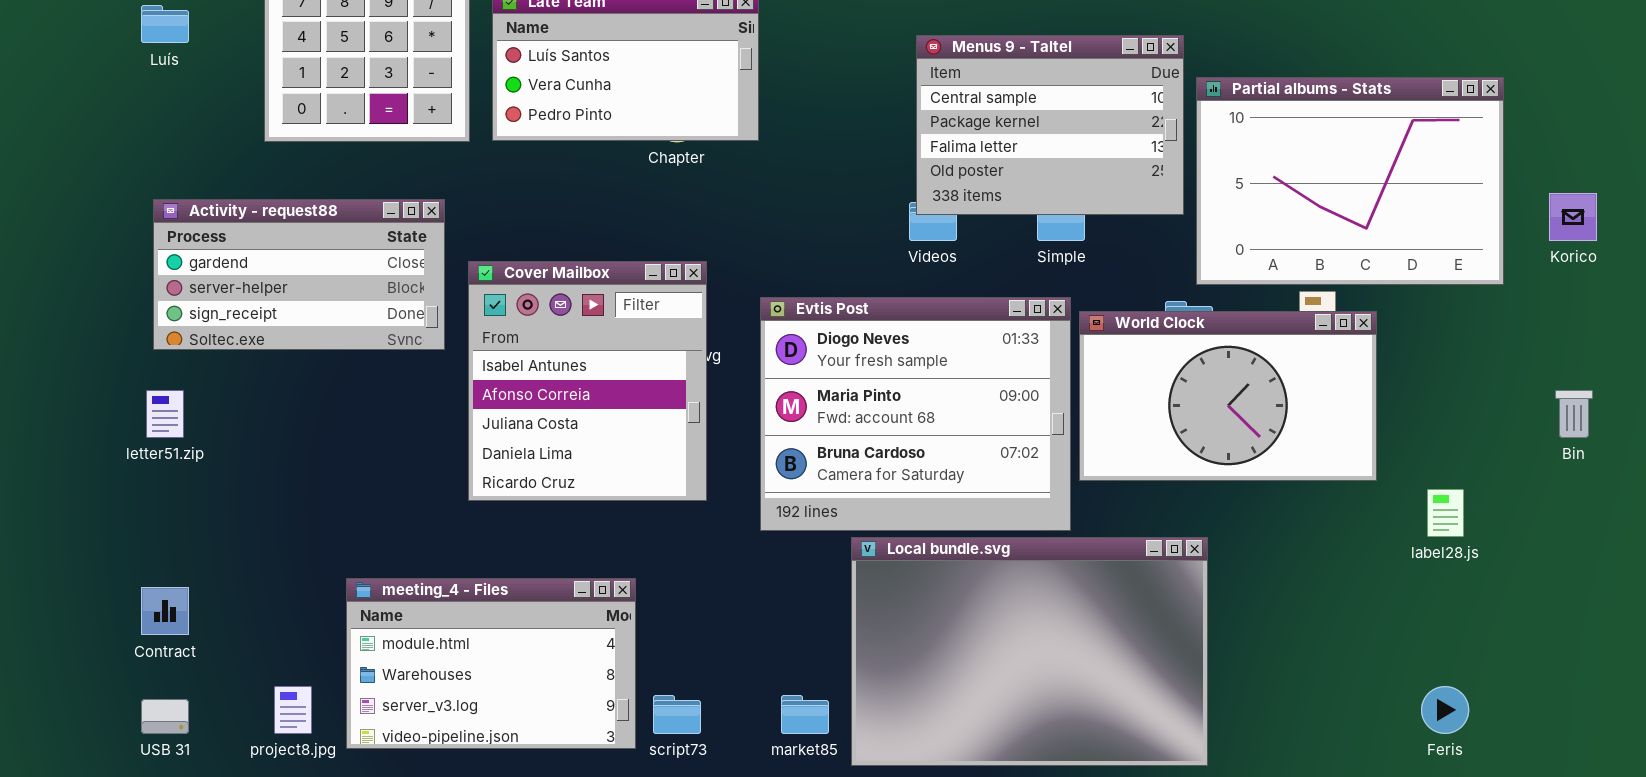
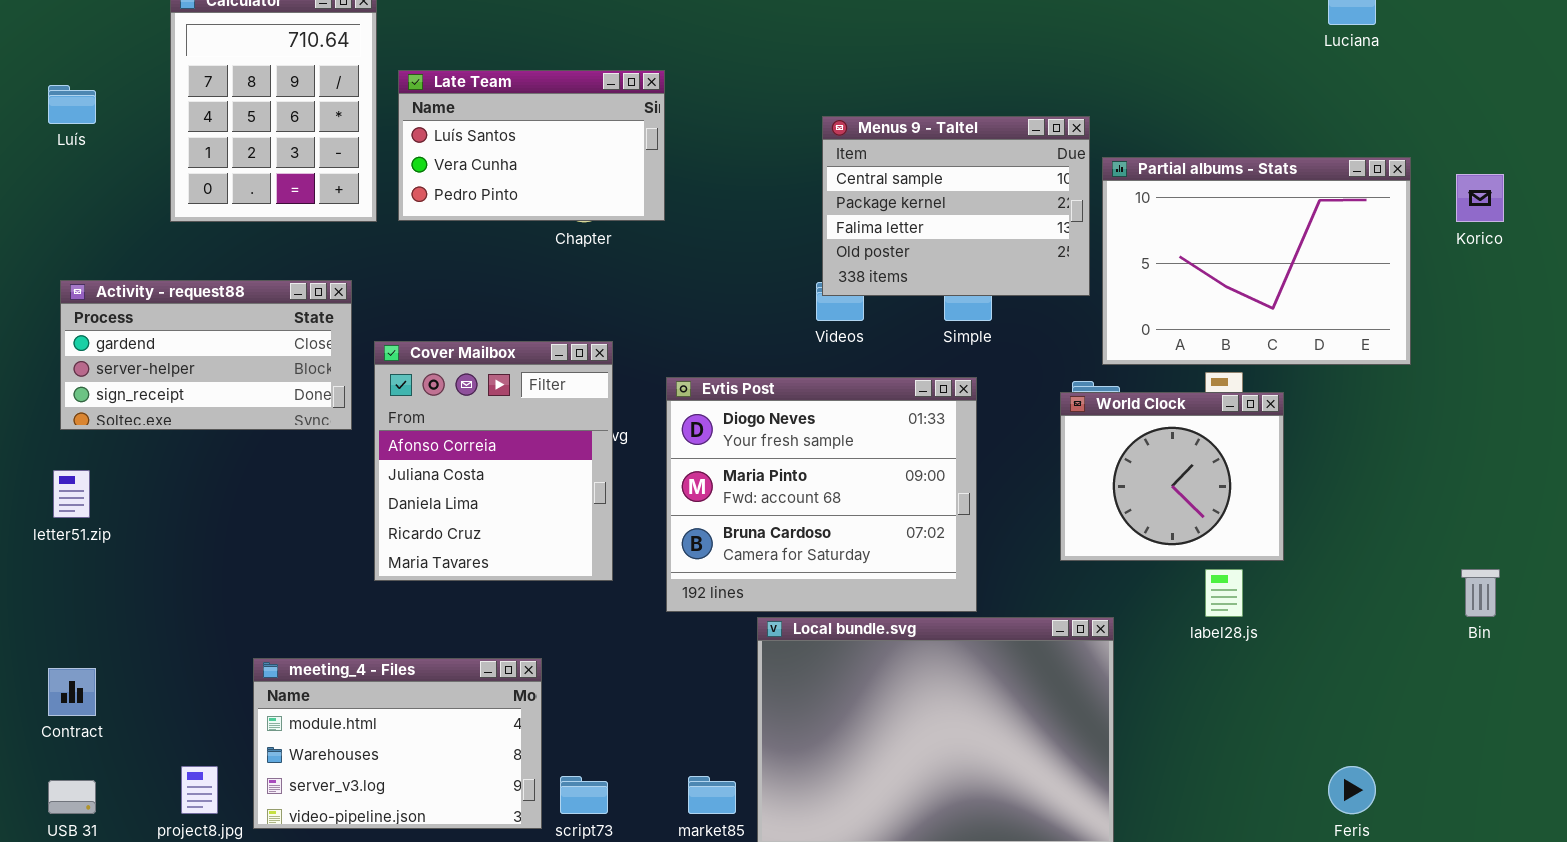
Korico: [1549,193,1597,241] -> [1456,174,1504,222], moved
Cover Mailbox: [468,261,707,501] -> [374,341,613,581], scrolled down 1 row
World Clock: [1079,311,1377,481] -> [1060,392,1284,561], resized
Bin: [1555,390,1593,438] -> [1461,569,1500,617], moved
label28.js: [1427,489,1464,537] -> [1205,569,1243,617], moved

